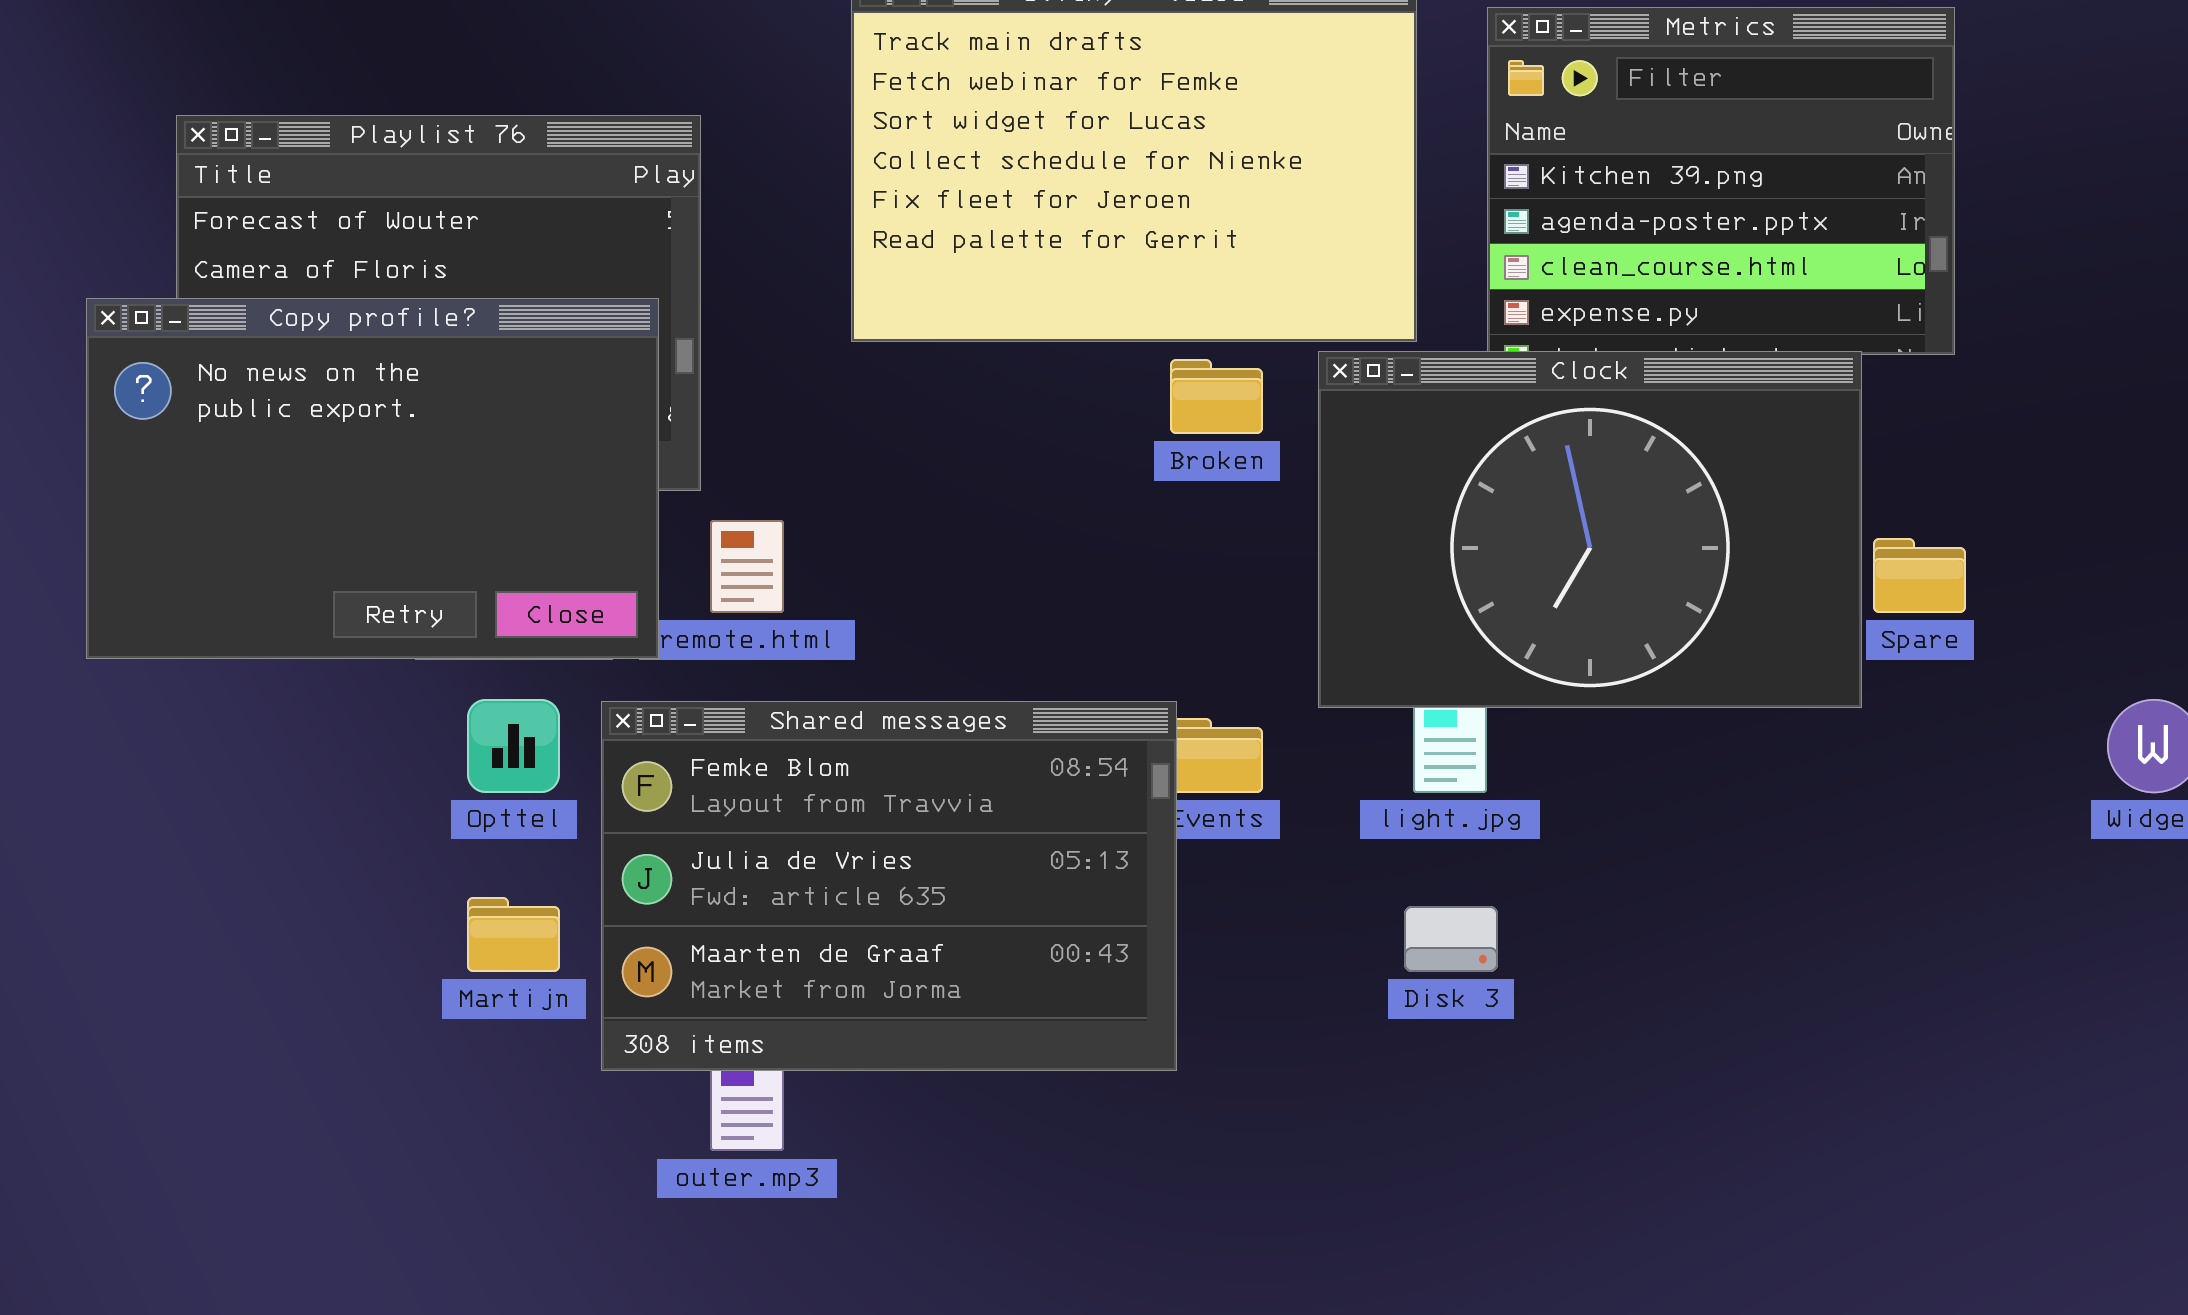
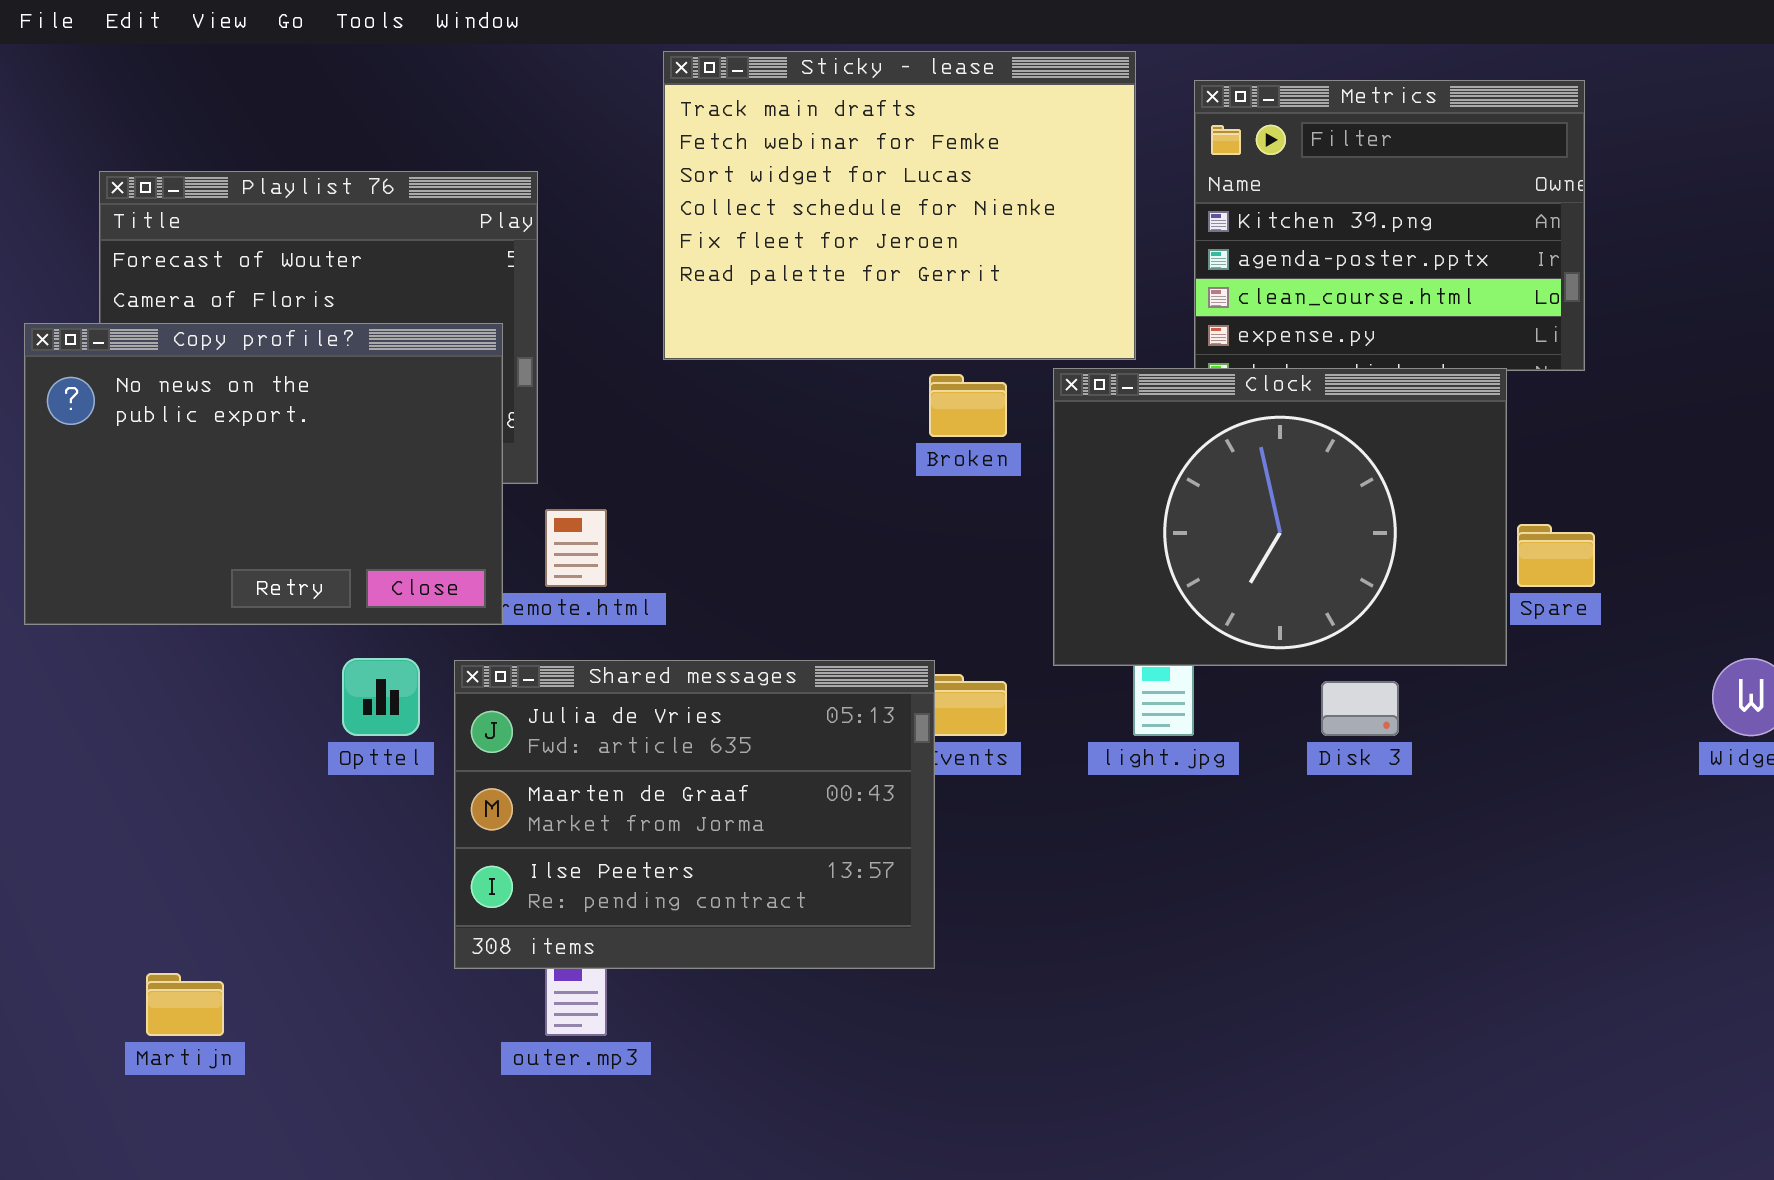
Shared messages: [601,701,1177,1071] -> [454,660,935,969], scrolled down 1 row
Martijn: [467,897,560,972] -> [146,973,224,1036], moved
Disk 3: [1404,906,1498,972] -> [1321,681,1399,736], moved

